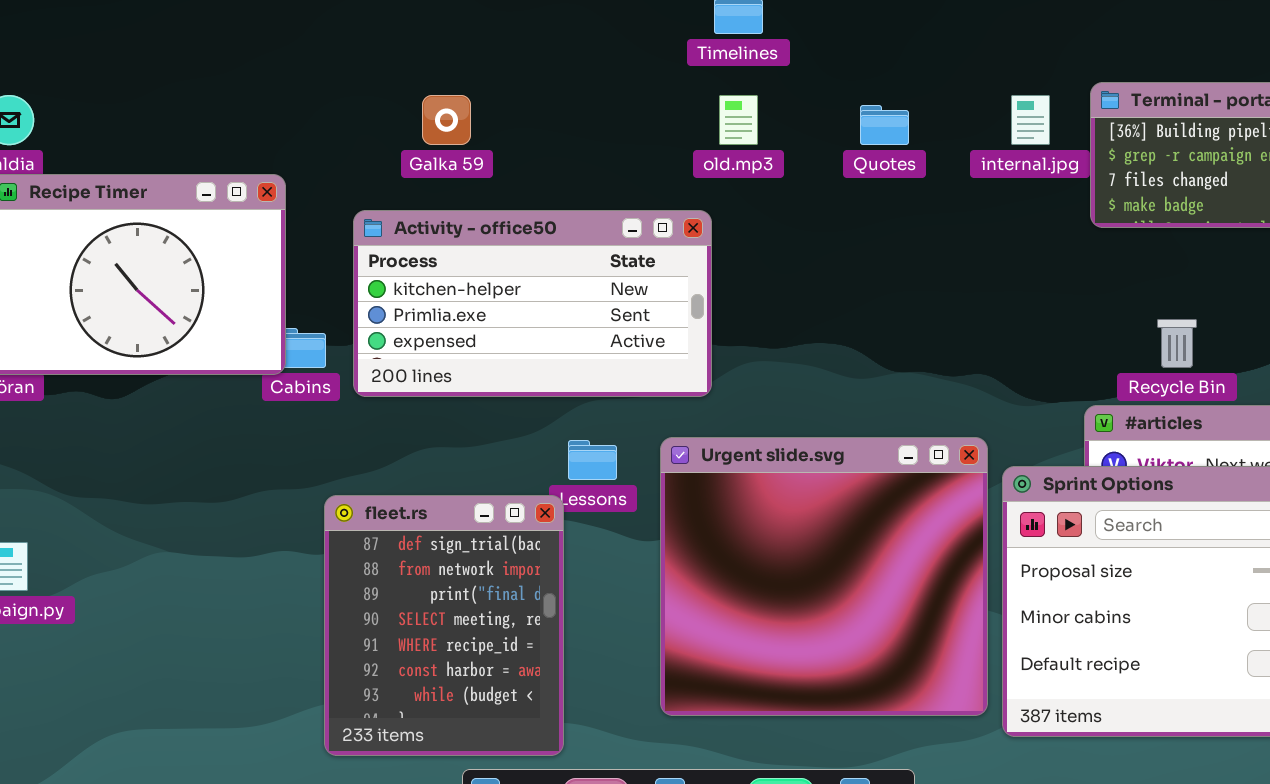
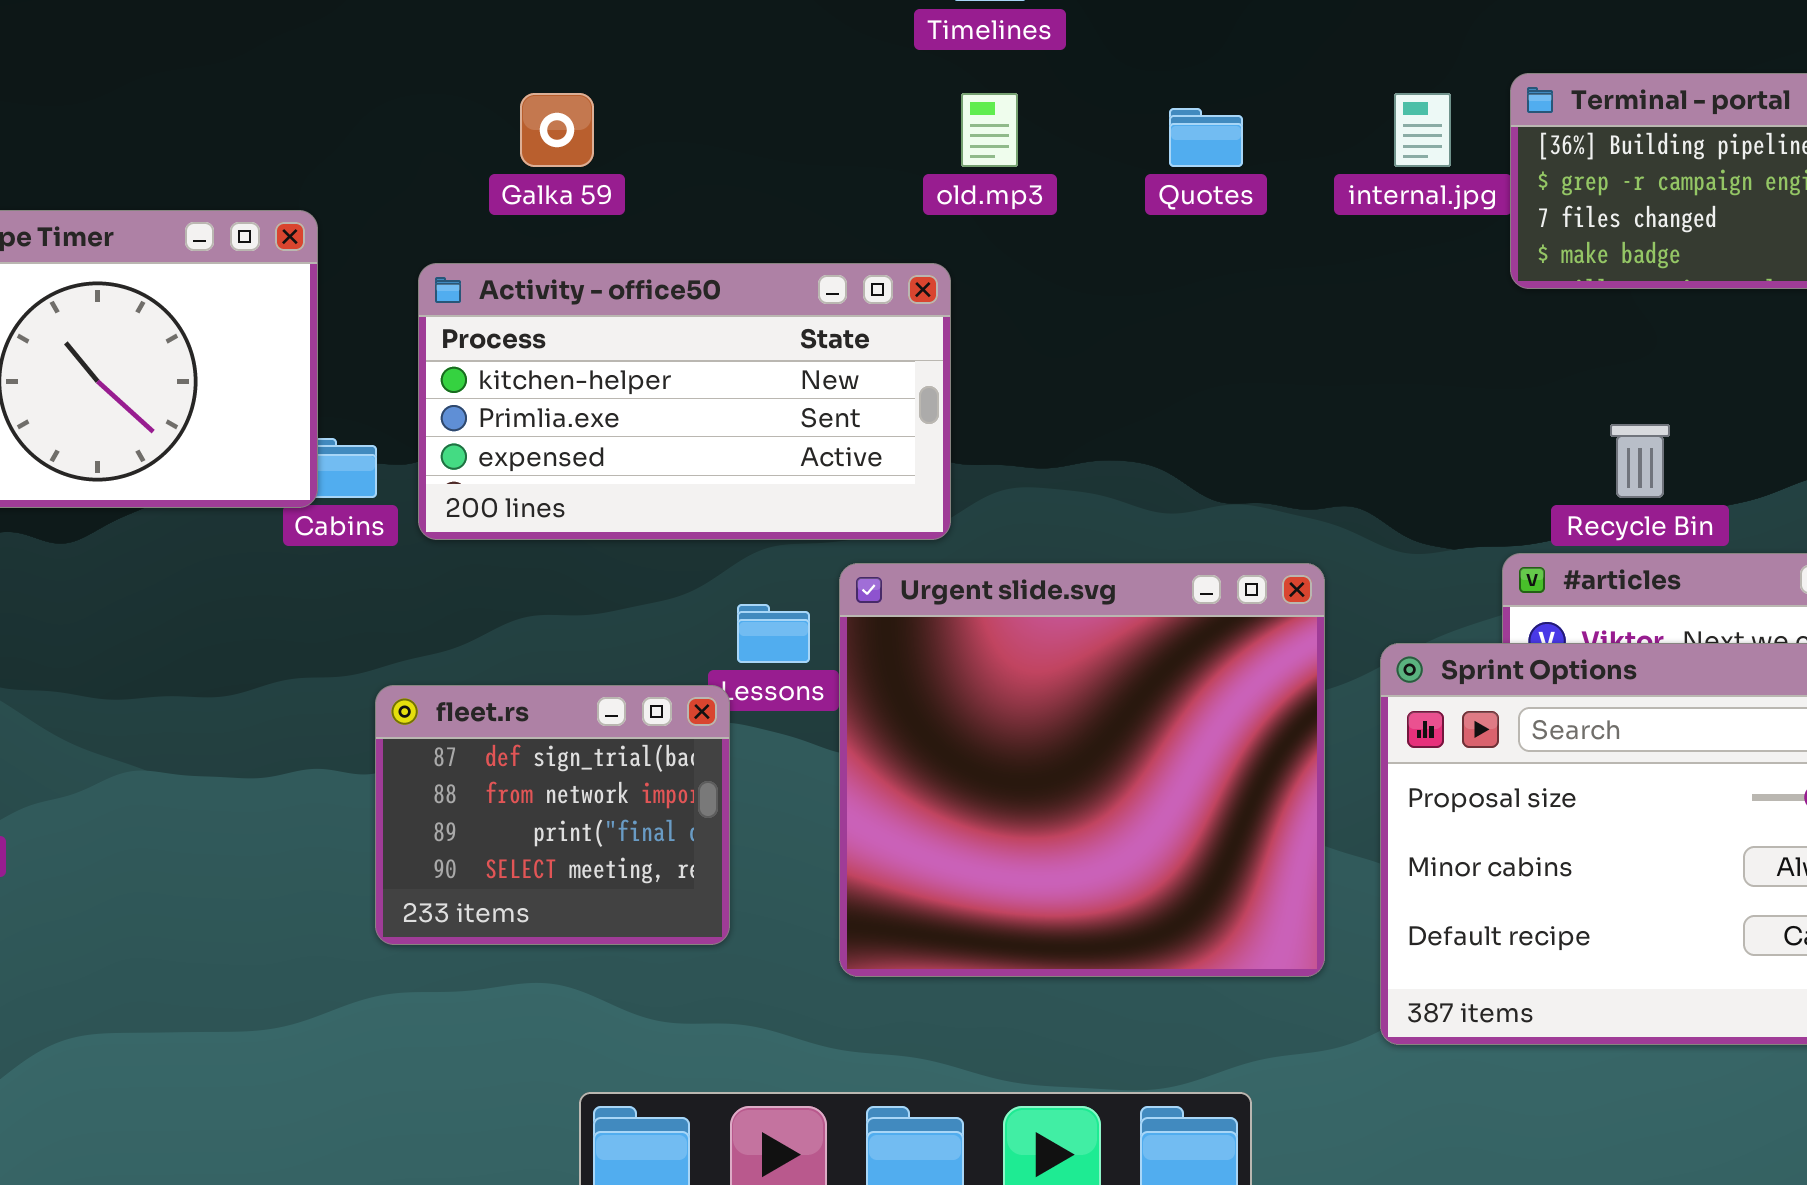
Urgent slide.svg: [660,437,988,716] -> [839,563,1325,977], moved
fleet.rs: [324,495,564,756] -> [375,685,730,945], resized

